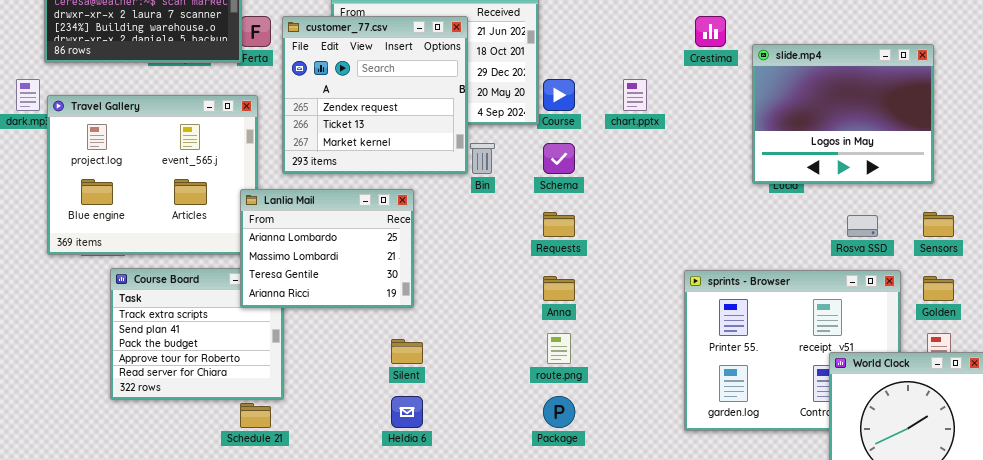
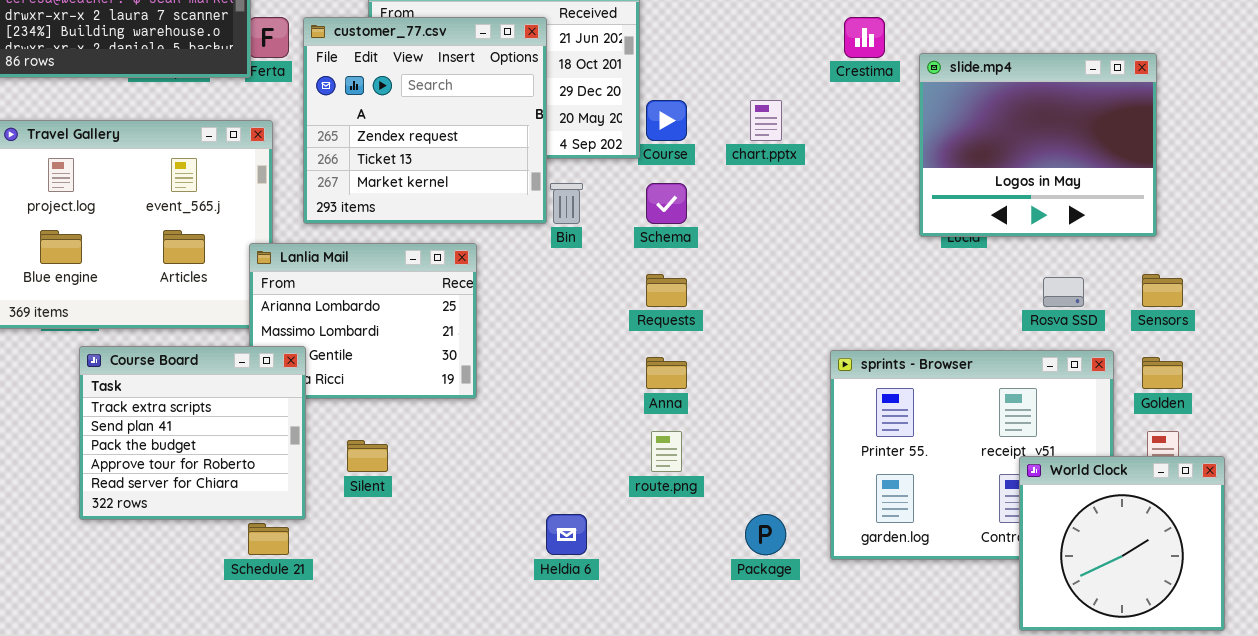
Course Board: [110,268,284,400] -> [79,346,306,520], raised
Silent: [391,339,423,364] -> [347,440,388,472], moved
Heldia 6: [391,396,423,428] -> [546,514,587,555], moved
Package: [543,396,575,428] -> [745,514,786,555], moved

